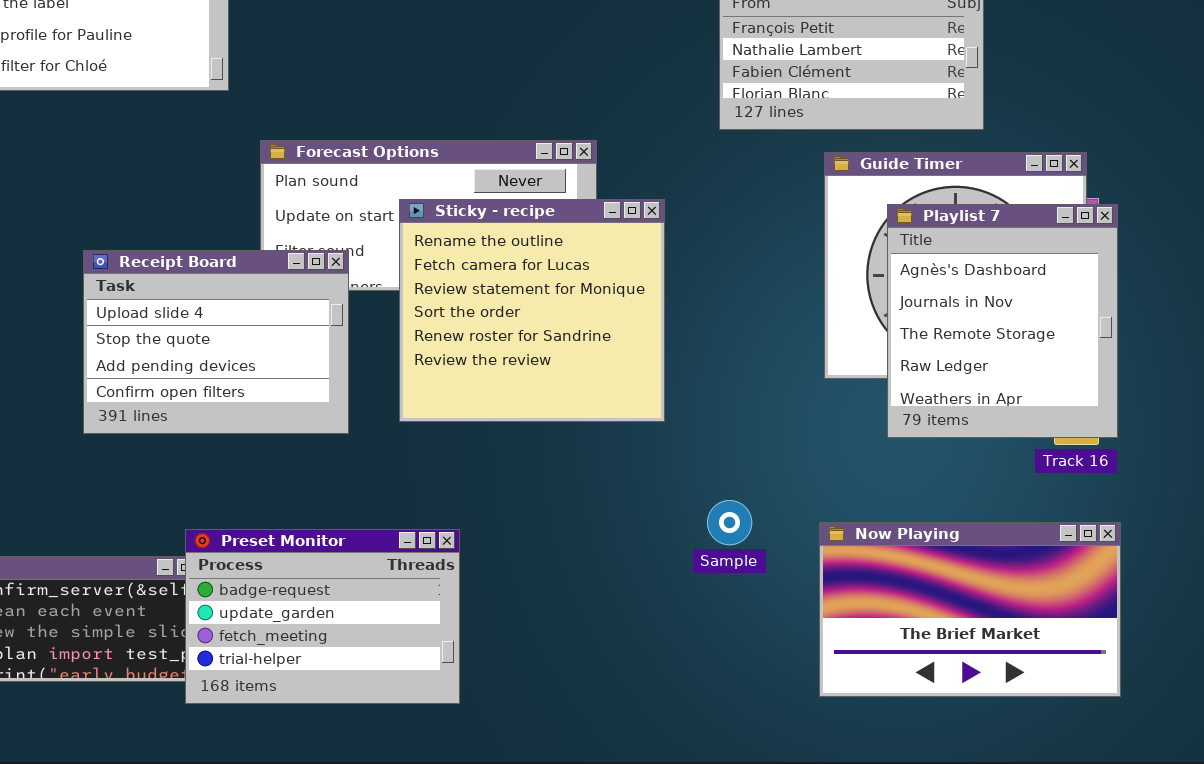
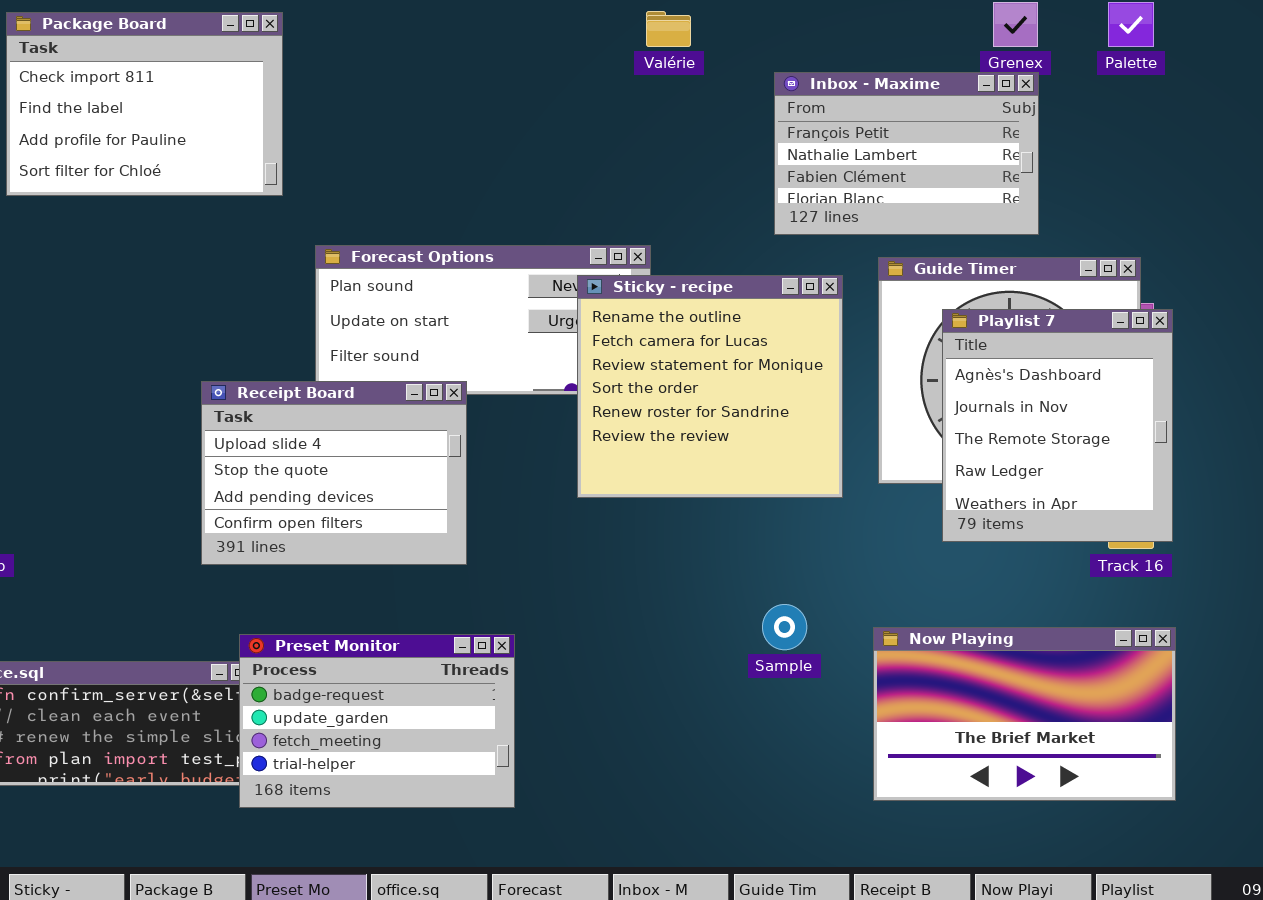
Sticky - recipe: [399,199,665,422] -> [577,275,843,498], moved
Receipt Board: [83,250,349,434] -> [201,381,467,565], moved

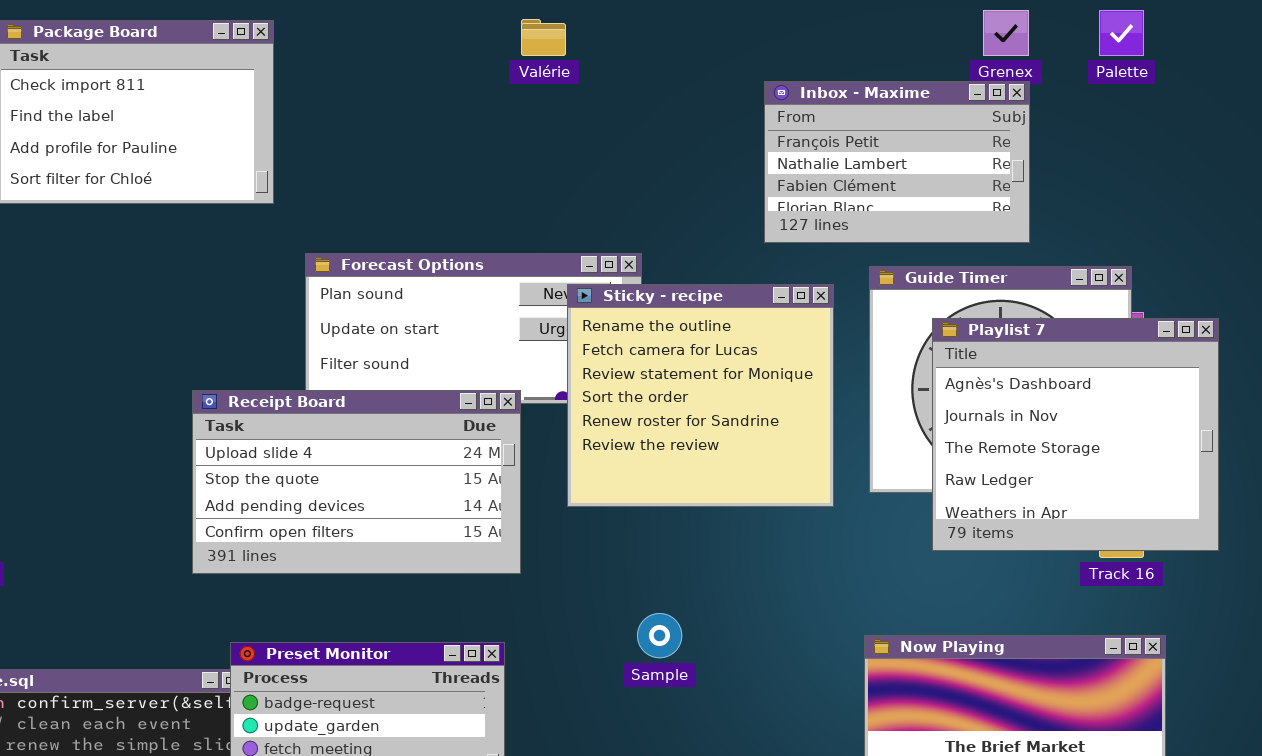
Valérie: [646,11,691,47] -> [521,19,566,56], moved
Playlist 7: [942,309,1173,542] -> [932,318,1219,551], resized
Receipt Board: [201,381,467,565] -> [192,390,521,574], resized
Sample: [762,604,807,650] -> [637,613,682,658], moved

